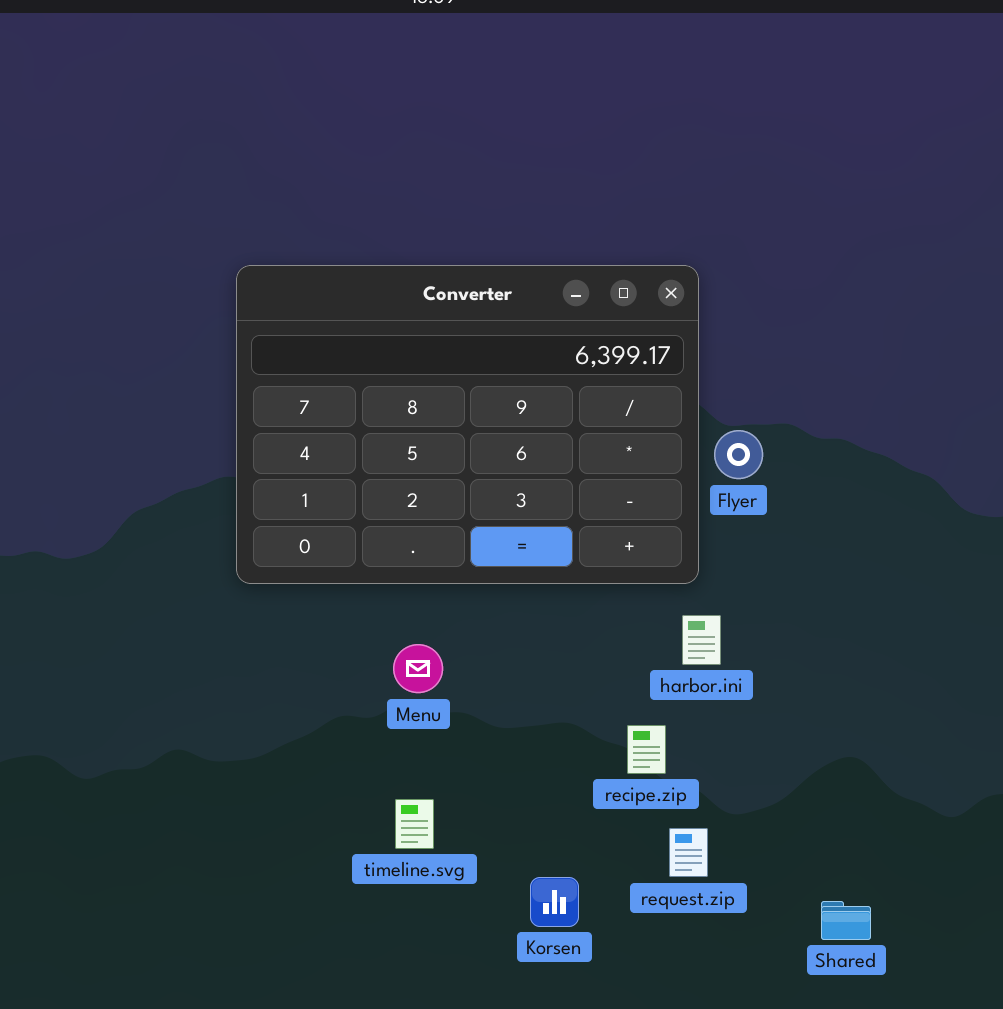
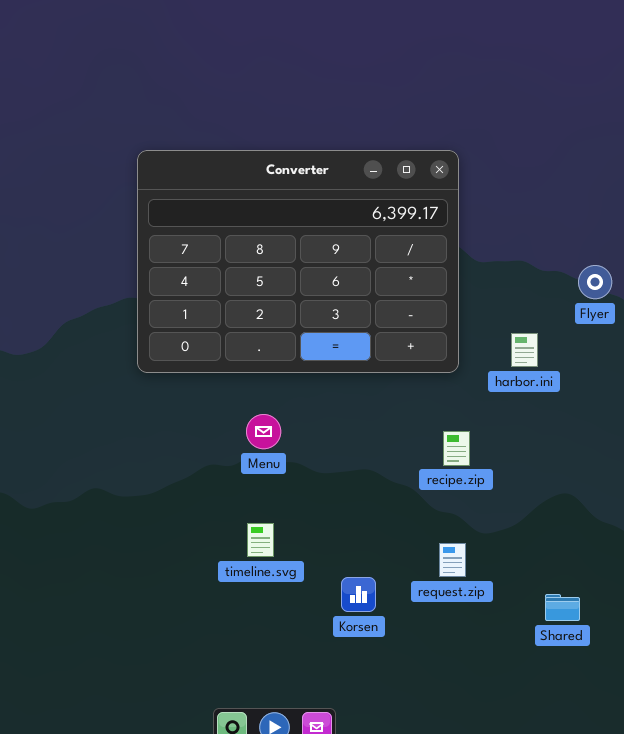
Flyer: [714,430,763,479] -> [578,265,612,299], moved
harbor.ini: [682,615,721,665] -> [511,333,538,367], moved
recipe.zip: [627,725,666,774] -> [443,431,470,466], moved

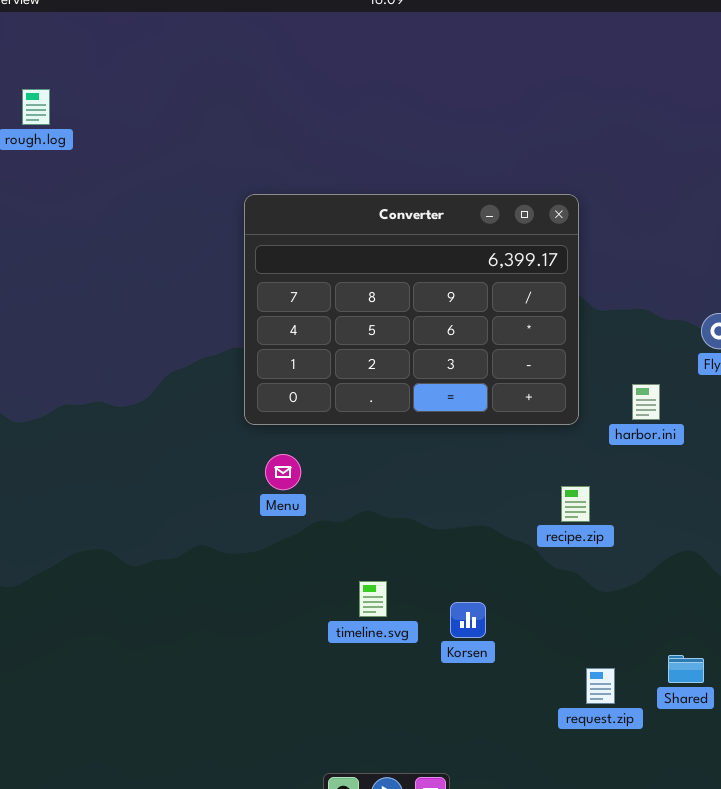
Menu: [246,414,281,449] -> [265,454,301,490], moved
request.zip: [439,543,466,577] -> [586,668,615,704], moved
Korsen: [341,577,376,612] -> [450,602,486,638], moved

